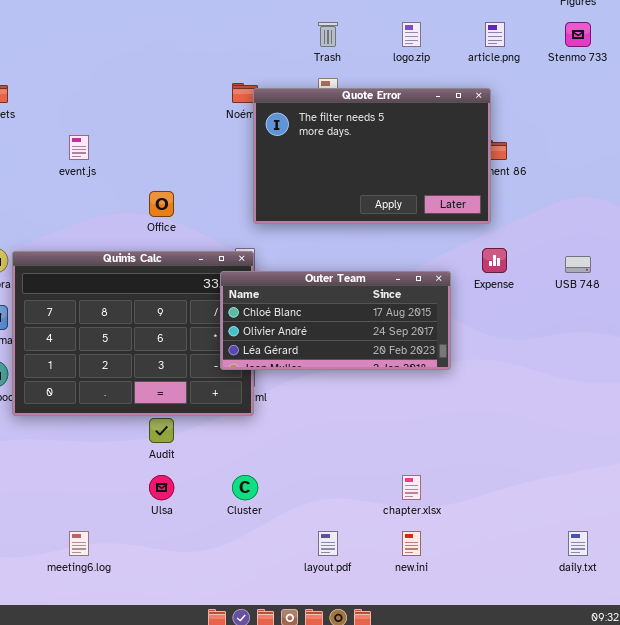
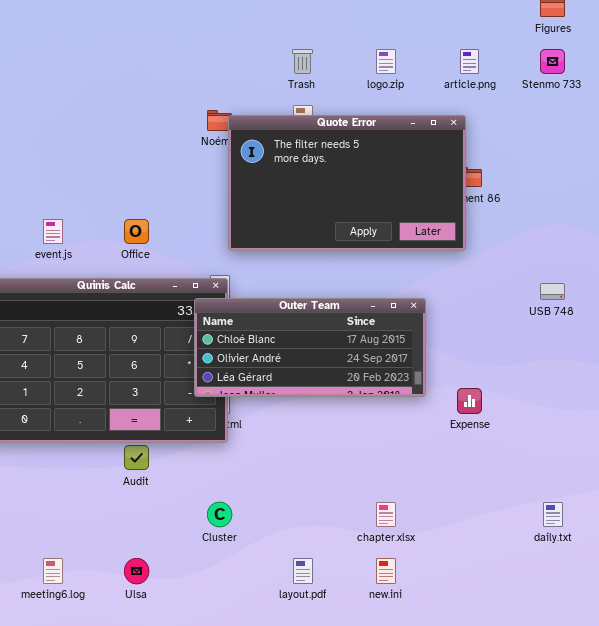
event.js: [69,135,89,160] -> [43,219,63,244], moved
Expense: [482,248,507,273] -> [457,388,482,414], moved
Ulsa: [149,475,174,500] -> [124,558,149,584], moved
daily.txt: [568,531,588,556] -> [543,502,563,527], moved

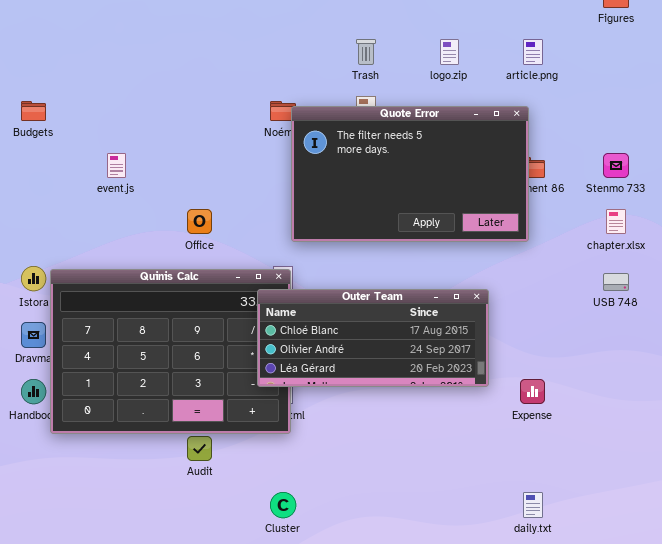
Stenmo 733: [540,49,565,74] -> [603,153,629,178], moved
event.js: [43,219,63,244] -> [107,153,126,178], moved
chapter.xlsx: [376,502,396,527] -> [606,209,626,234], moved
daily.txt: [543,502,563,527] -> [523,492,543,518], moved

